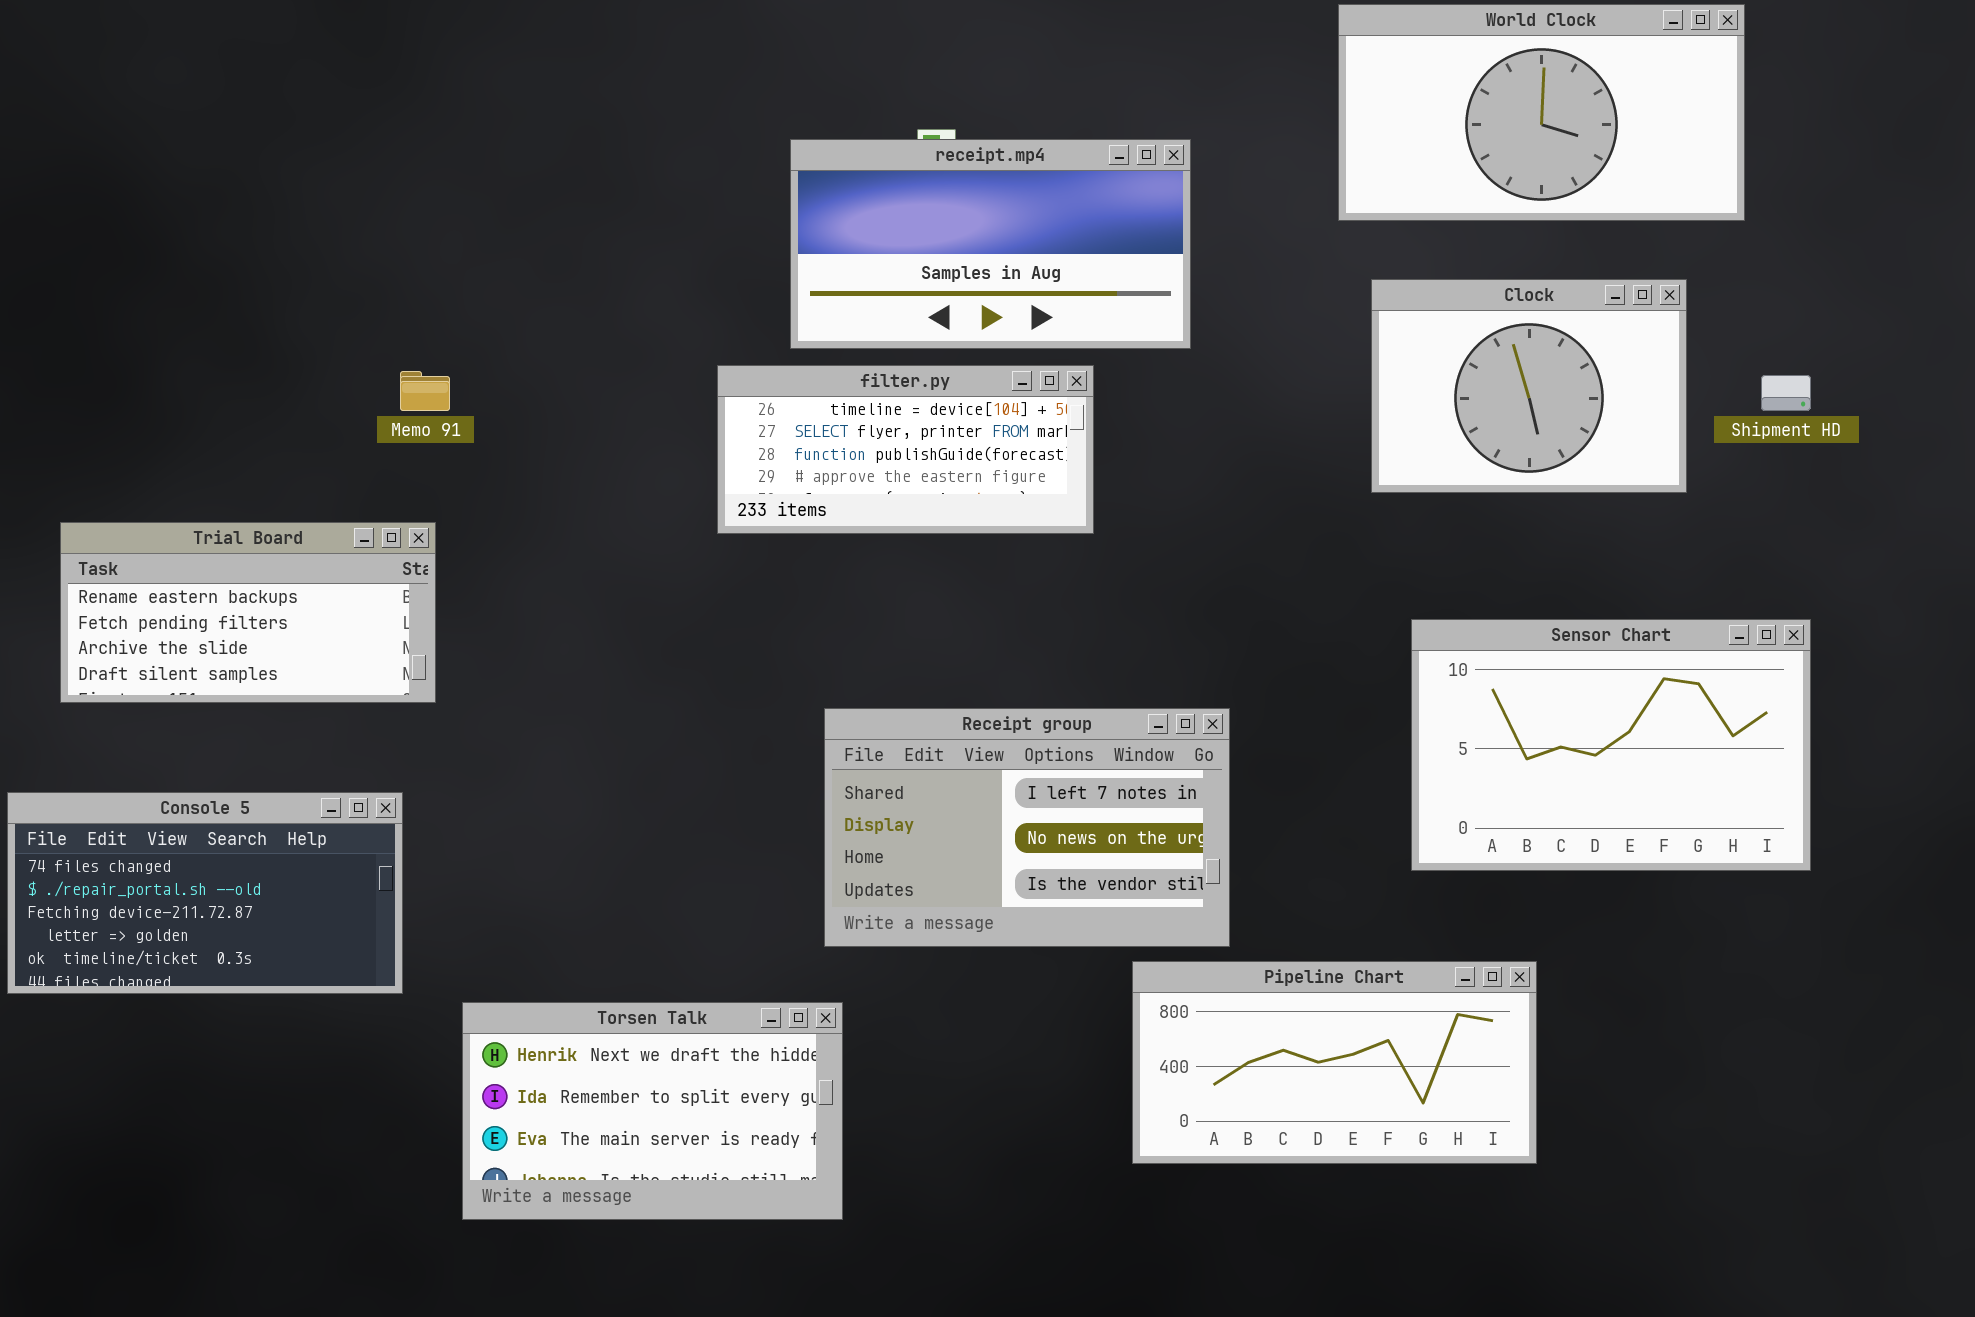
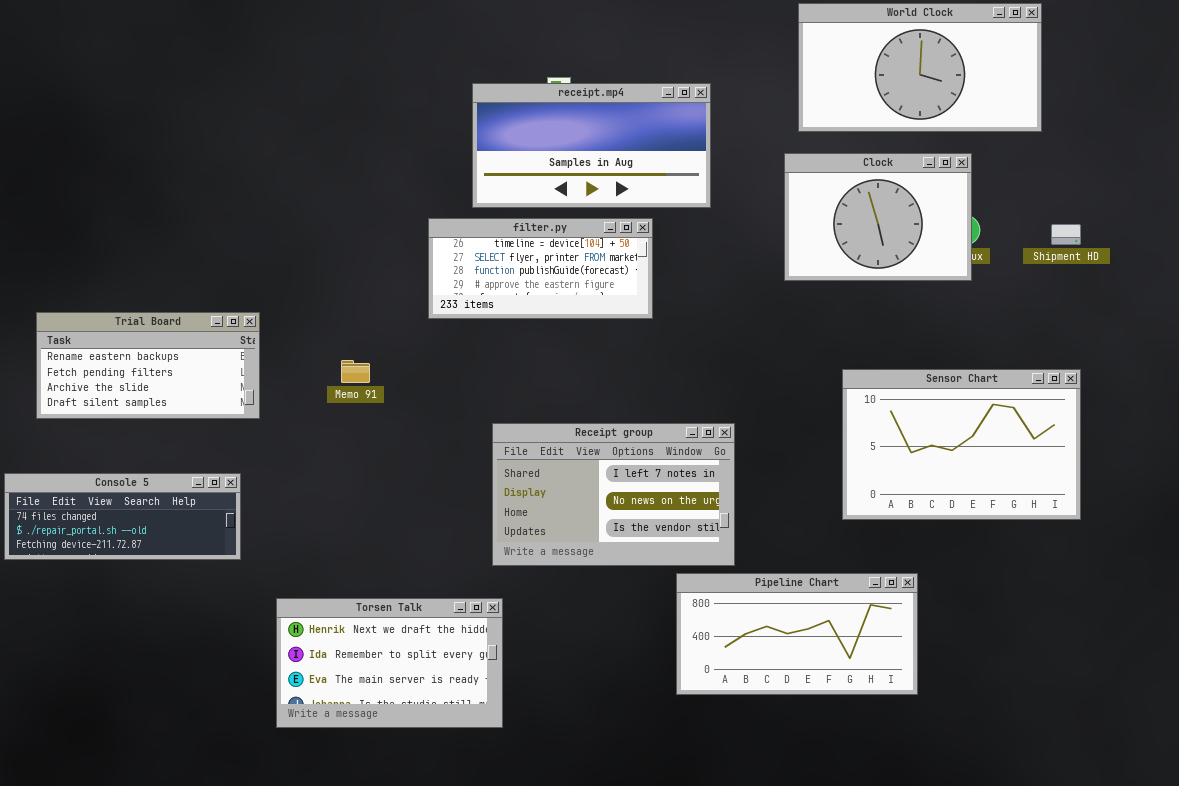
Clock: [1371,279,1687,493] -> [784,153,972,281], moved
Memo 91: [400,371,450,411] -> [341,360,370,383], moved
Console 5: [7,792,403,994] -> [4,473,241,560], resized

